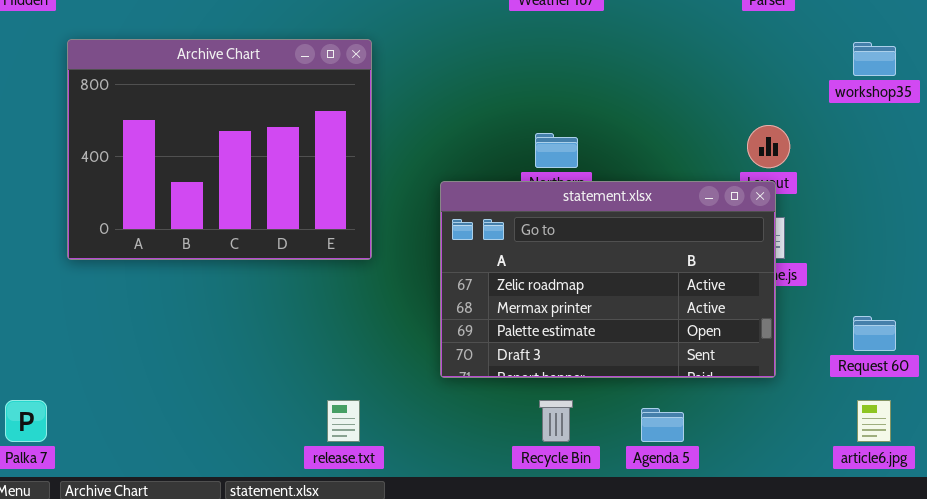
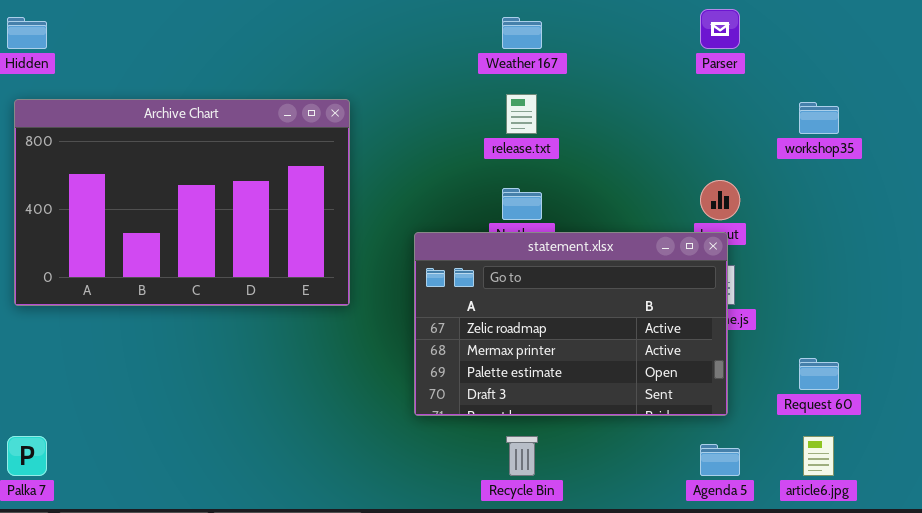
Archive Chart: [67,39,372,260] -> [14,99,350,306], resized
release.txt: [327,400,360,442] -> [506,94,537,134], moved
Agenda 5: [641,408,684,442] -> [700,444,740,476], moved

